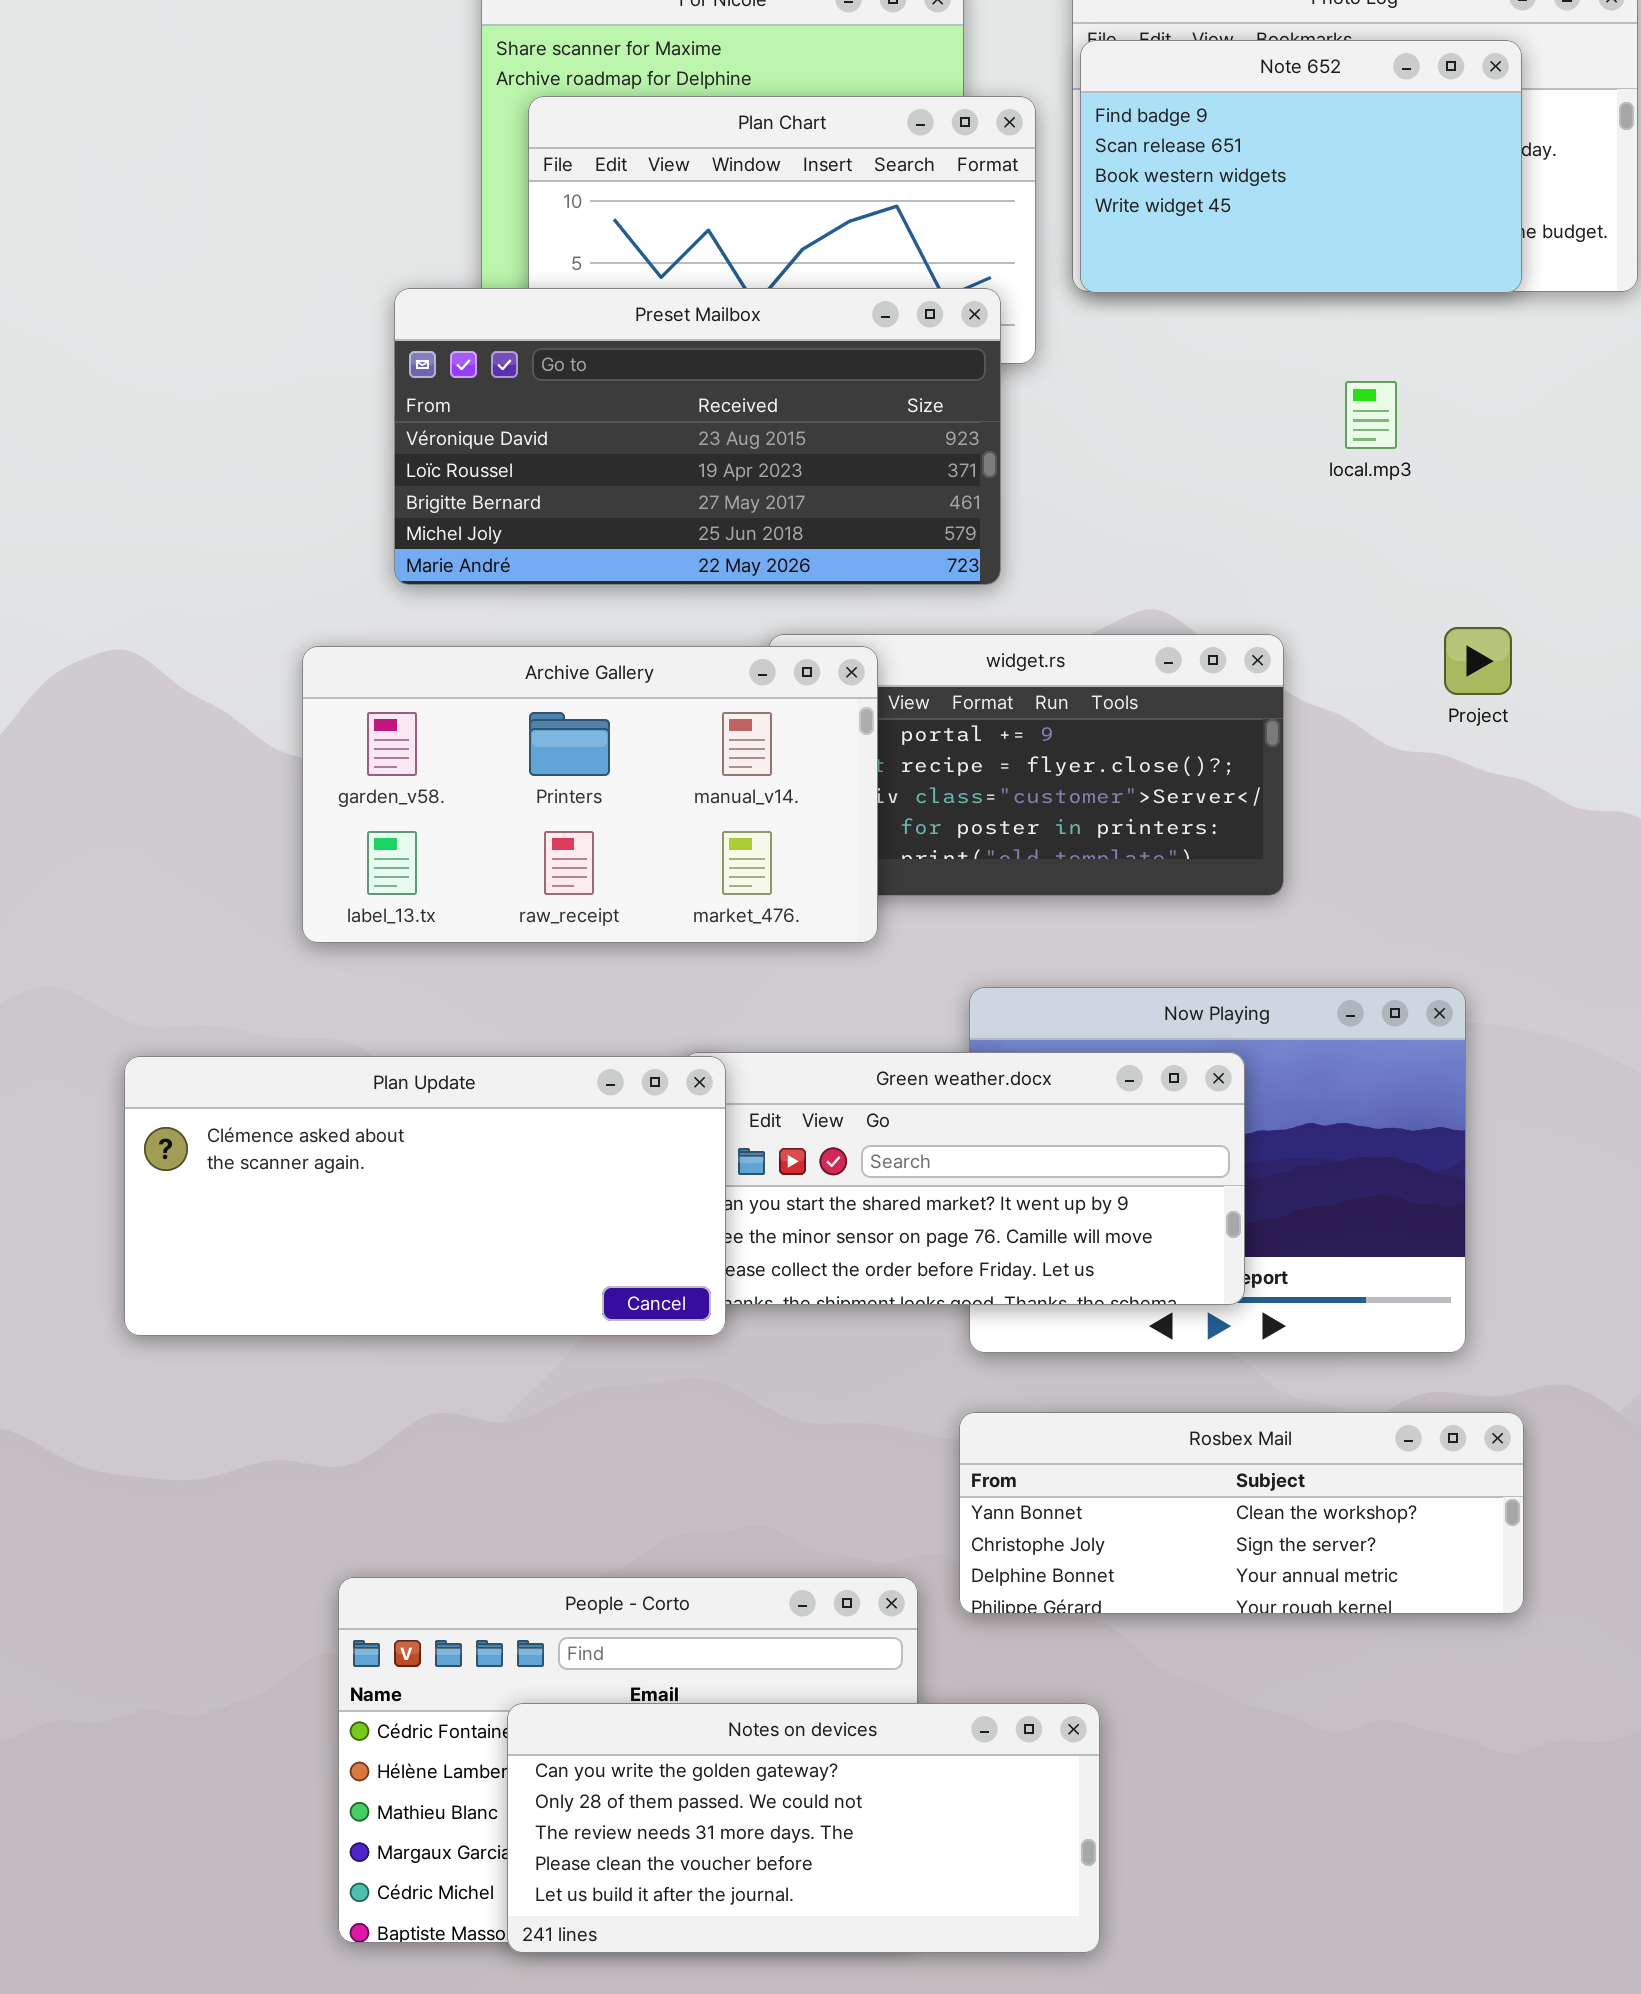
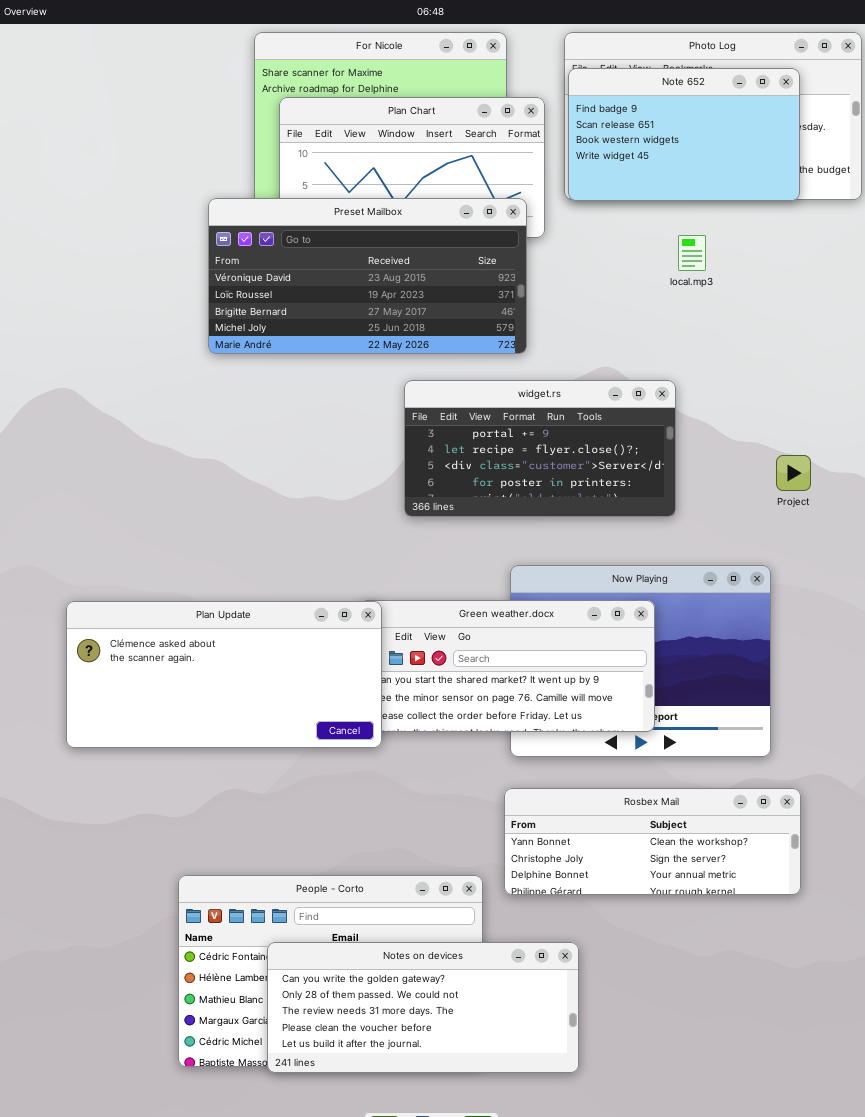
local.mp3: [1345,381,1397,449] -> [678,235,706,271], moved
Project: [1444,627,1512,695] -> [776,455,811,491], moved
Archive Gallery: [302,646,878,943] -> none, closed

